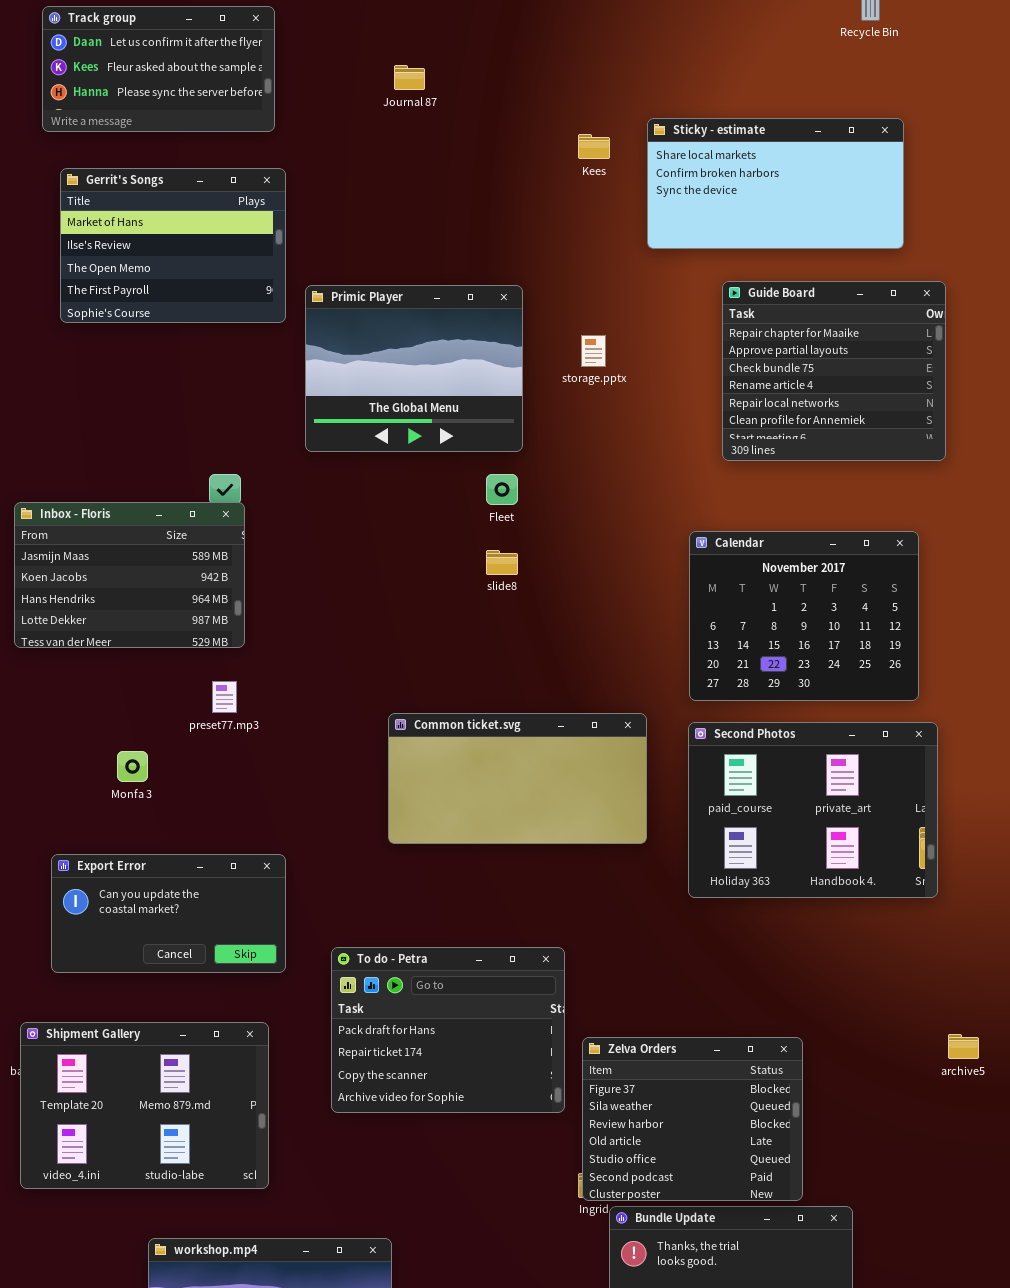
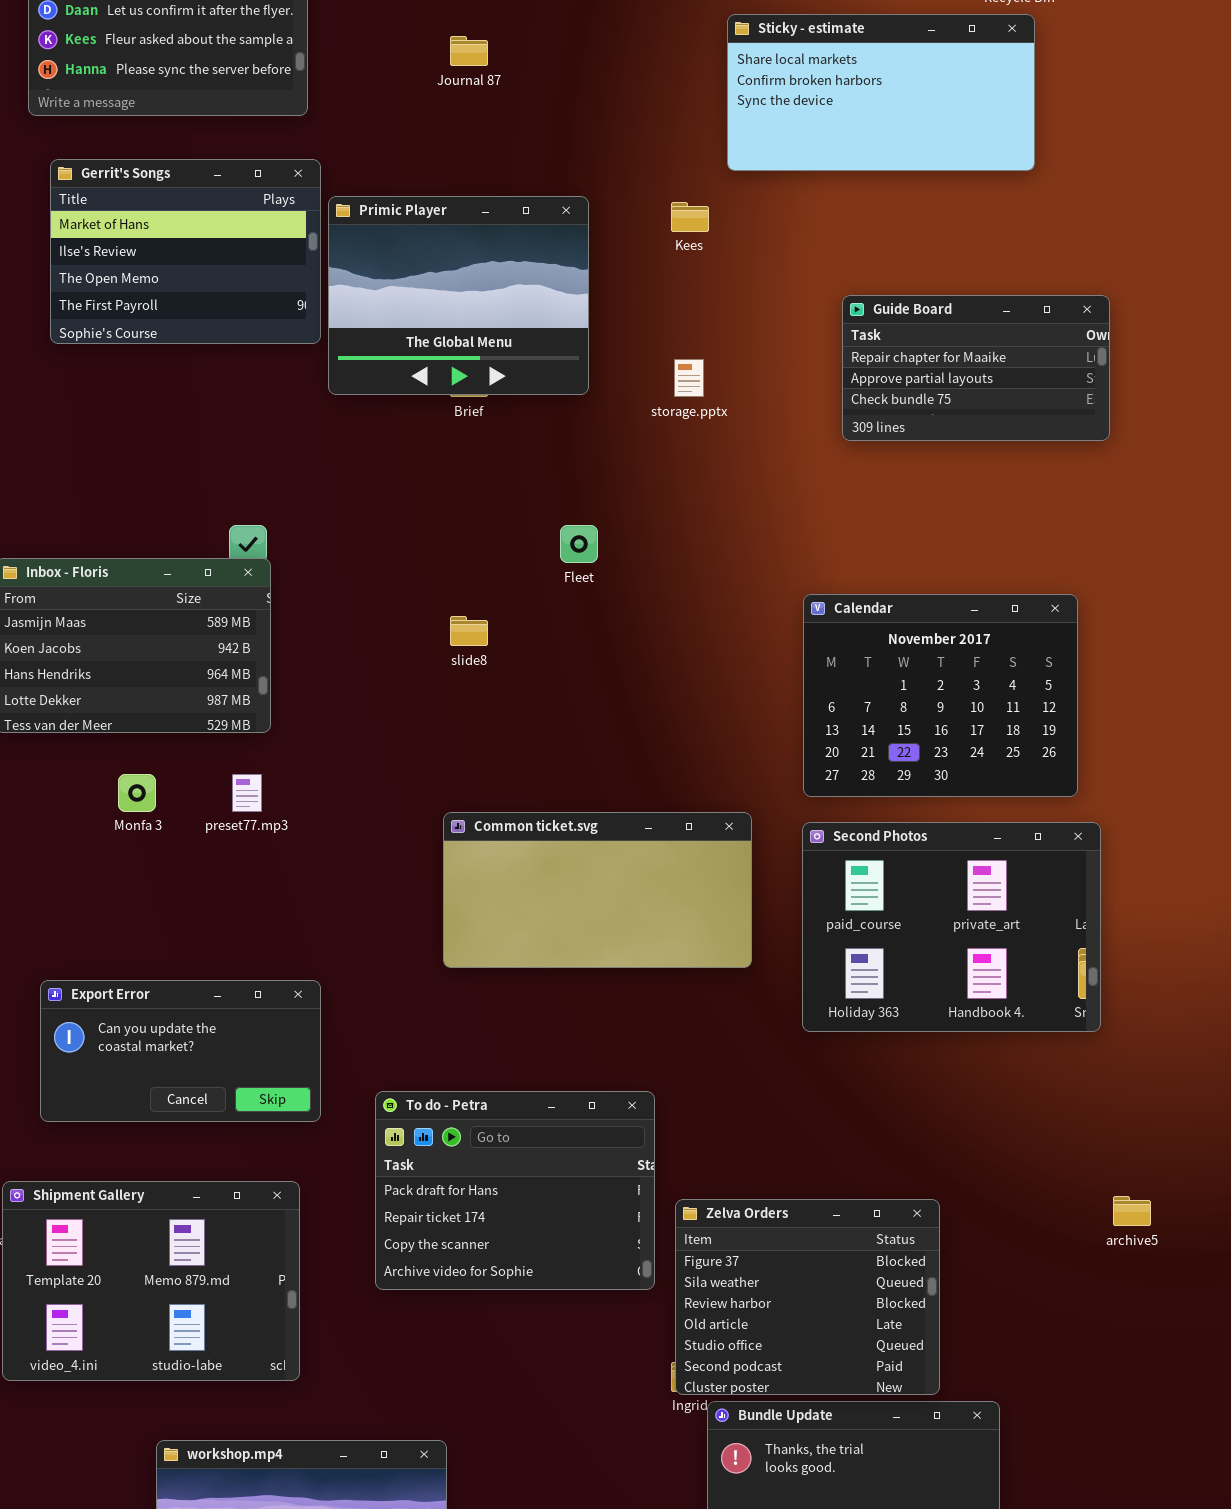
Sticky - estimate: [647,118,904,249] -> [727,14,1035,171], moved
Kees: [578,134,610,159] -> [671,202,709,232], moved
Guide Board: [722,281,946,461] -> [842,295,1110,441], resized
Primic Player: [305,285,523,452] -> [328,196,589,395], moved
slide8: [486,550,518,575] -> [450,616,488,646], moved
Monfa 3: [117,751,148,782] -> [118,774,156,812], moved

